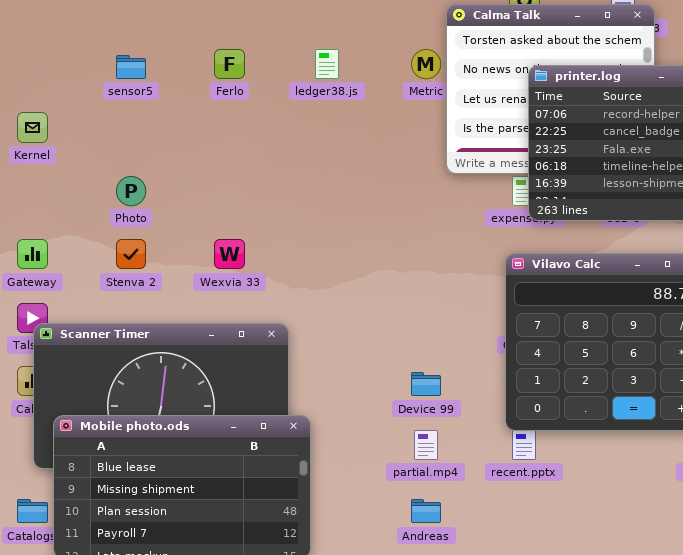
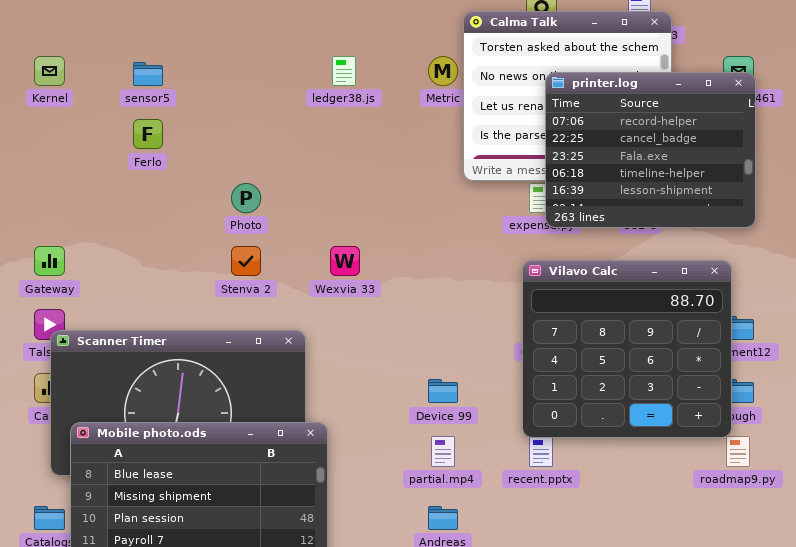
Ferlo: [214,49,245,79] -> [133,119,163,149], moved
Kernel: [17,112,48,143] -> [34,56,65,86], moved
Photo: [116,176,146,206] -> [231,183,261,213], moved
Stenva 2: [116,239,146,269] -> [231,246,261,276], moved
Wexvia 33: [214,239,245,269] -> [330,246,360,276], moved

